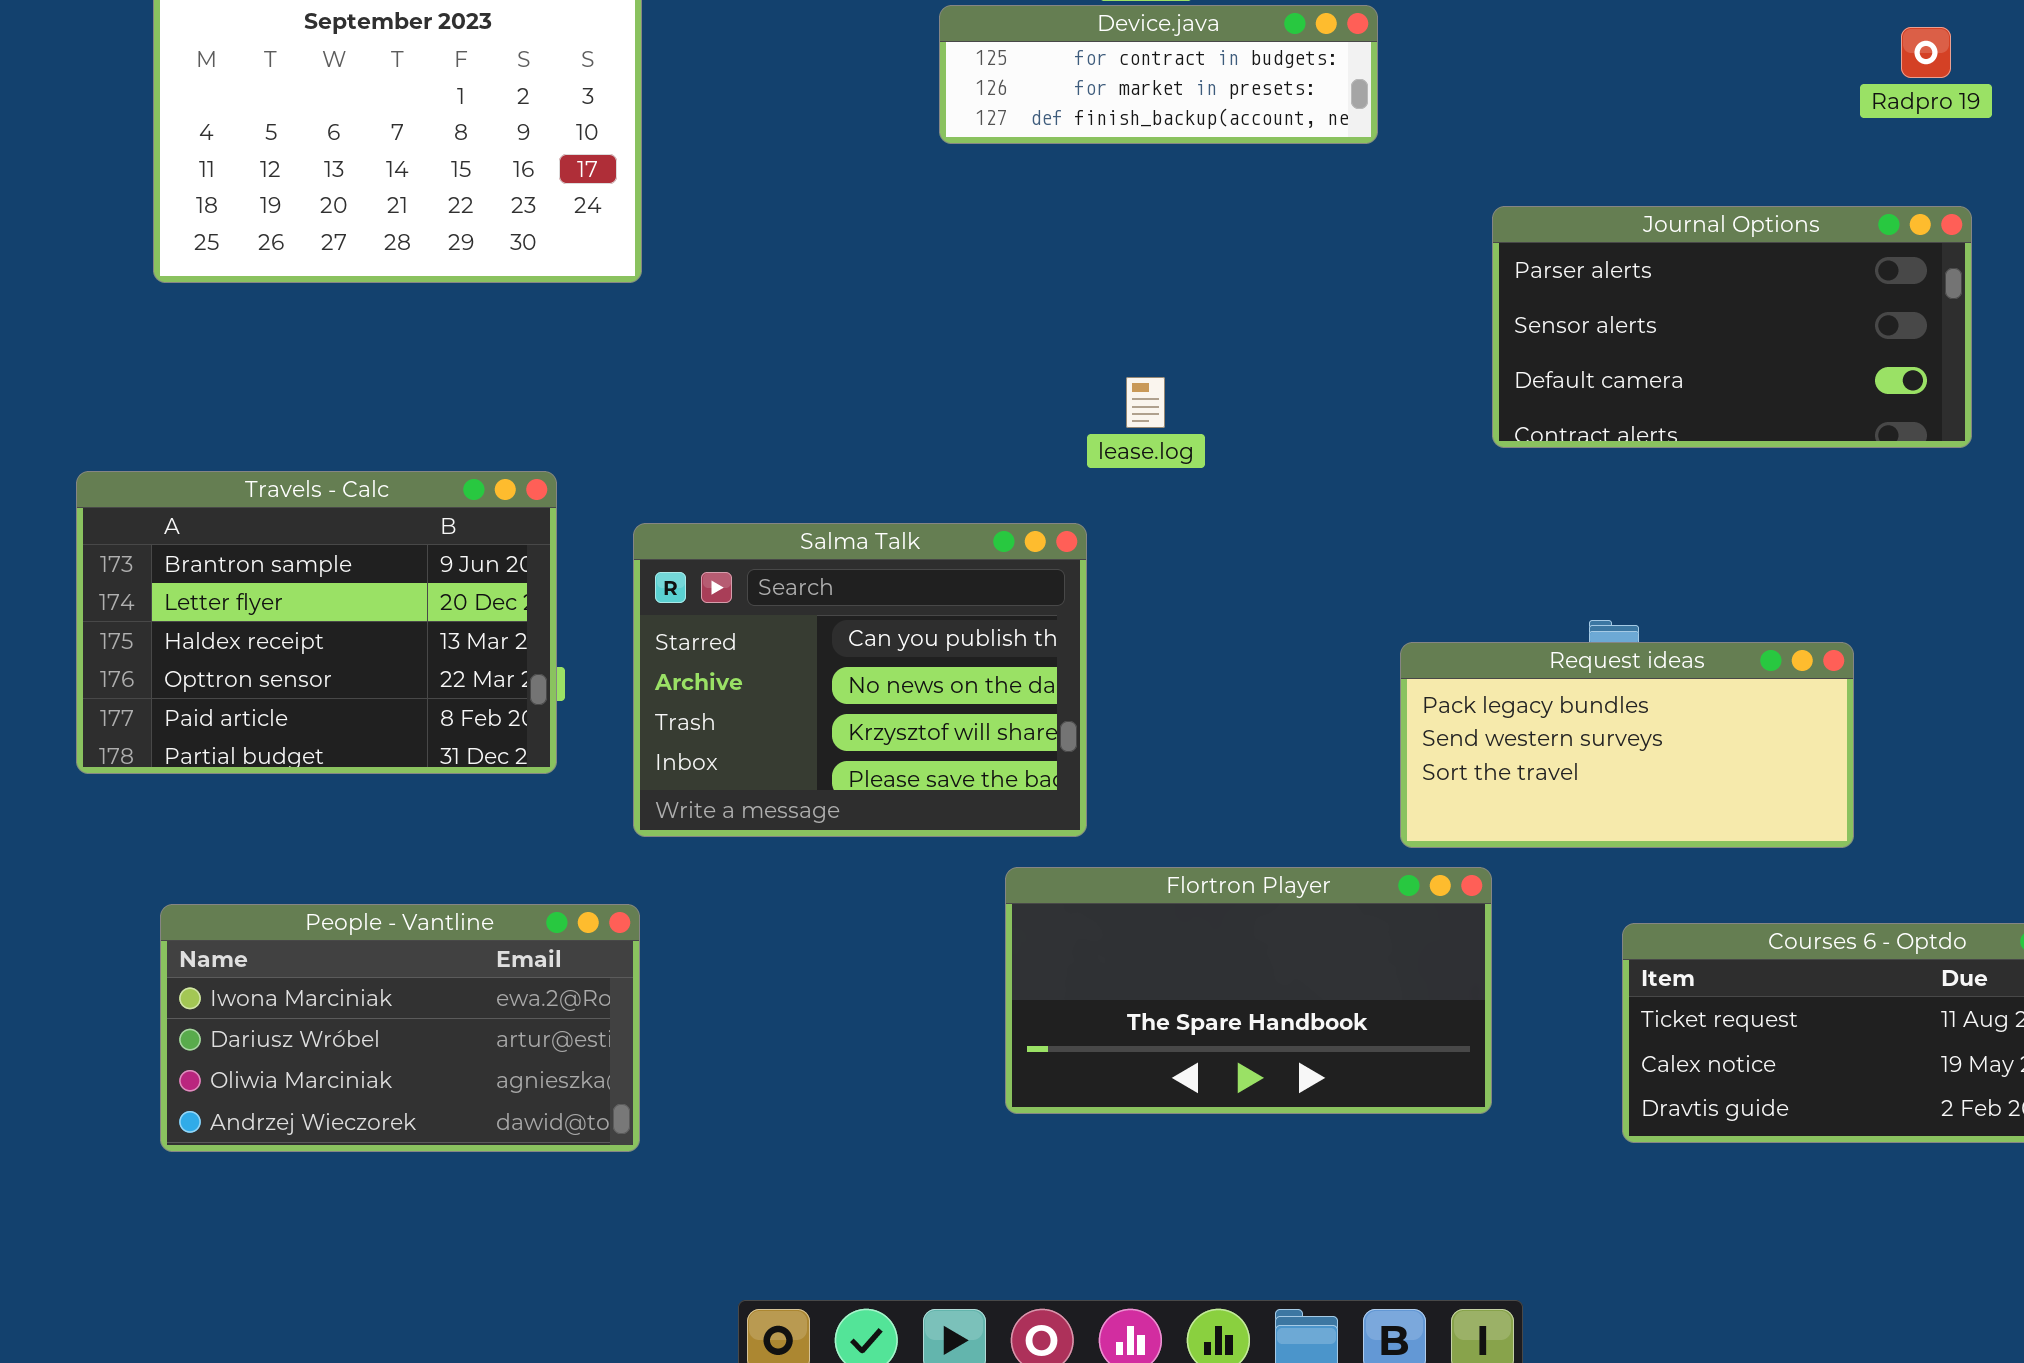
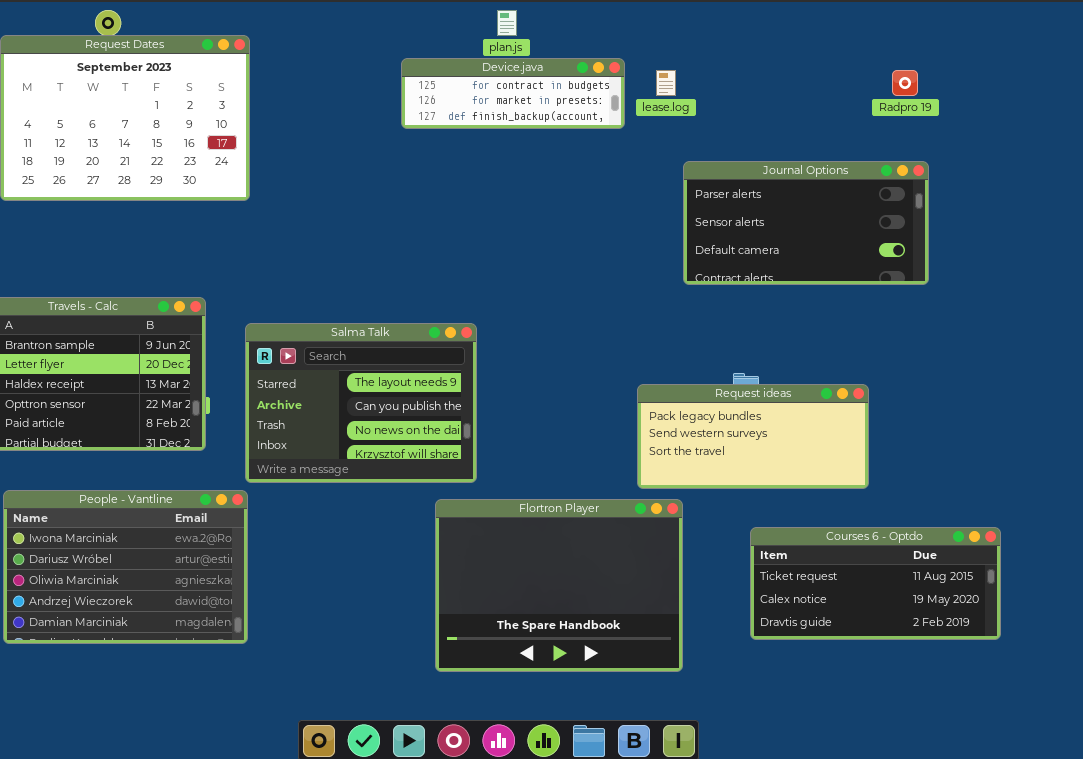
lease.log: [1126,377,1165,428] -> [656,70,676,96], moved
Salma Talk: [633,523,1087,837] -> [245,323,477,483], scrolled up 1 row
Flortron Player: [1005,867,1492,1114] -> [435,499,683,672], resized
People - Vantline: [160,904,640,1152] -> [3,490,248,644], resized

